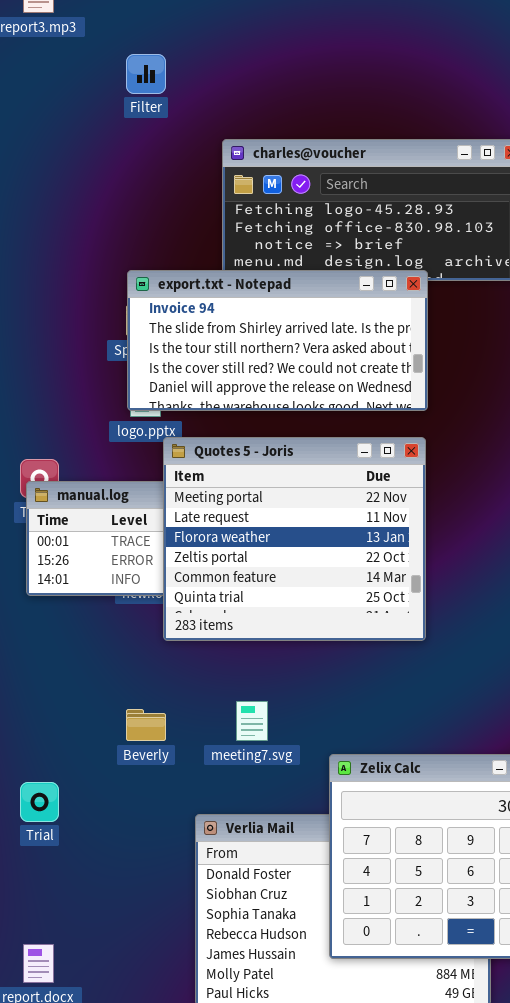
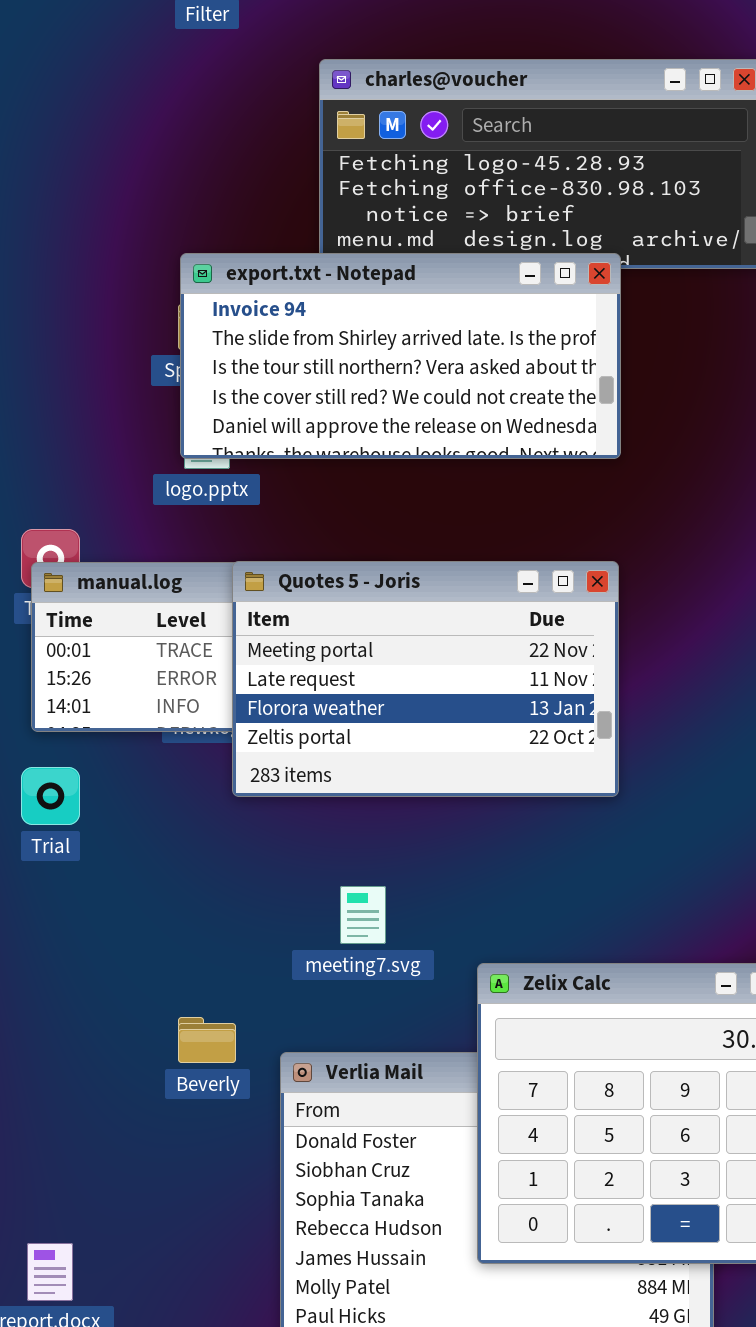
Quotes 5 - Joris: [163,437,426,641] -> [232,561,619,797], resized
Beverly: [126,709,166,741] -> [178,1017,236,1063], moved
Trial: [20,782,59,822] -> [21,767,80,825], moved

